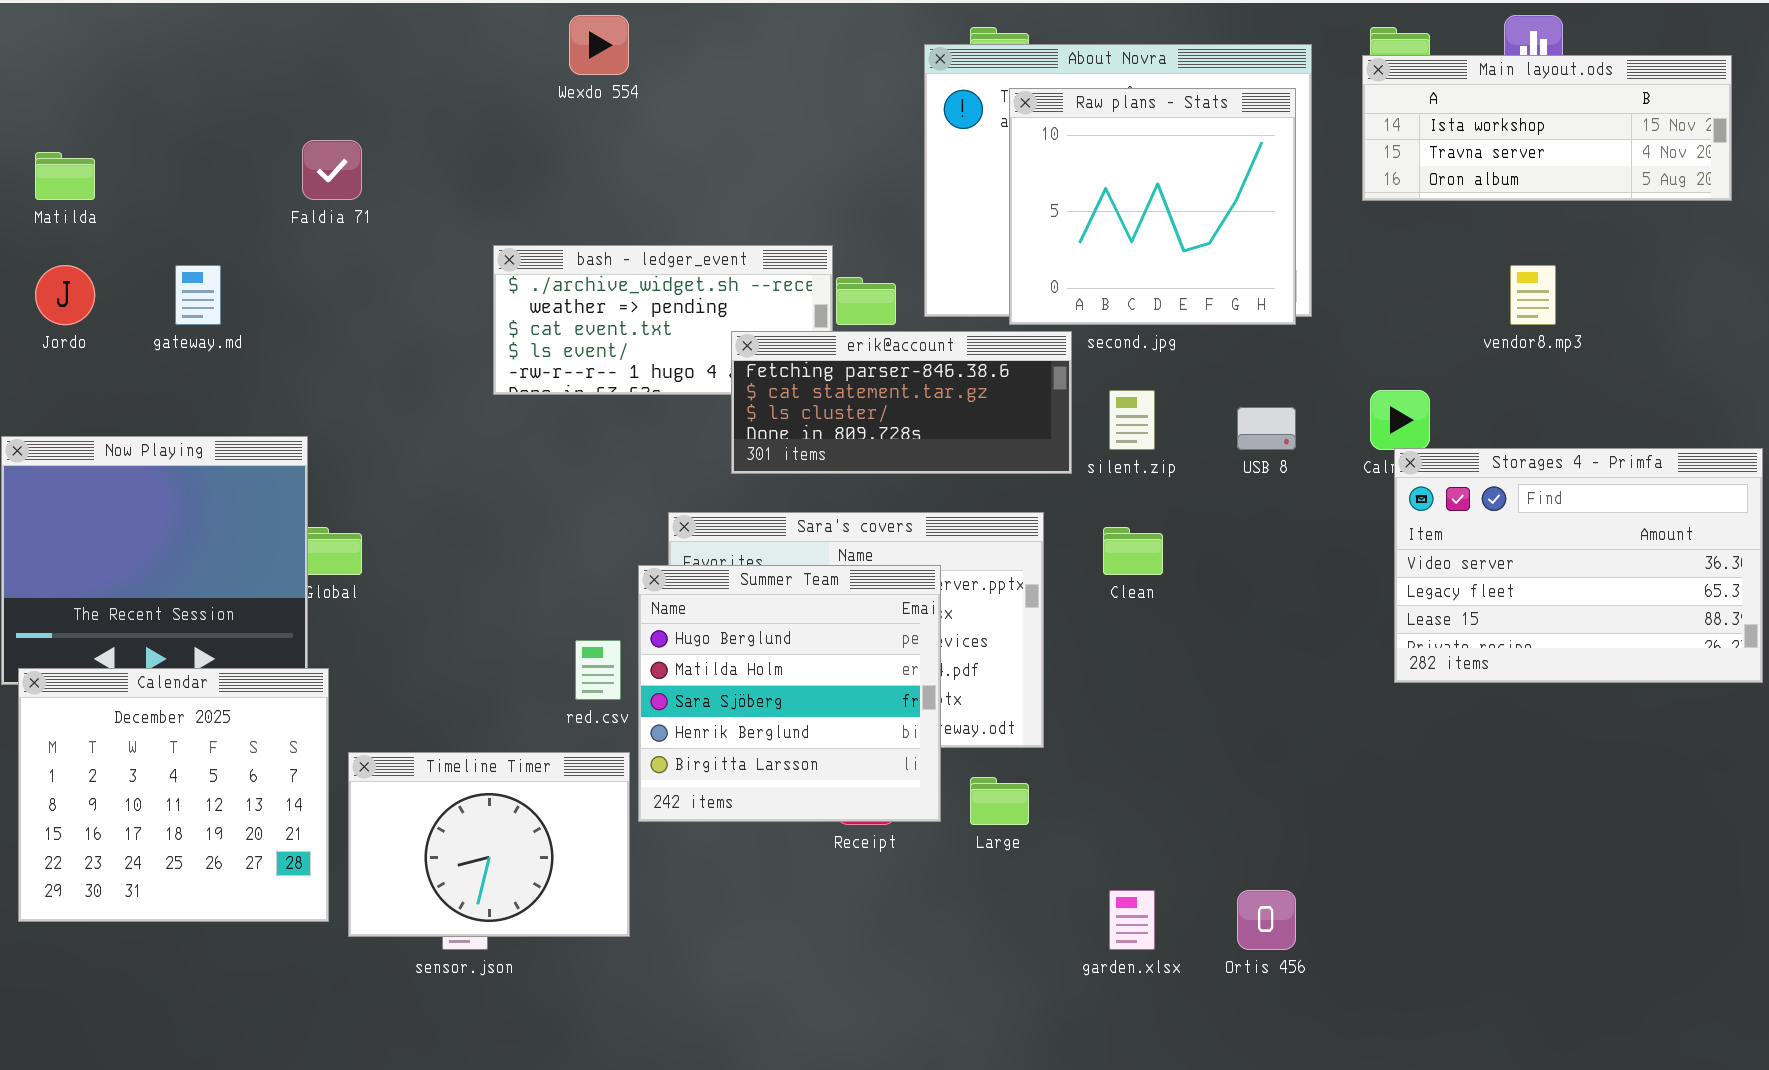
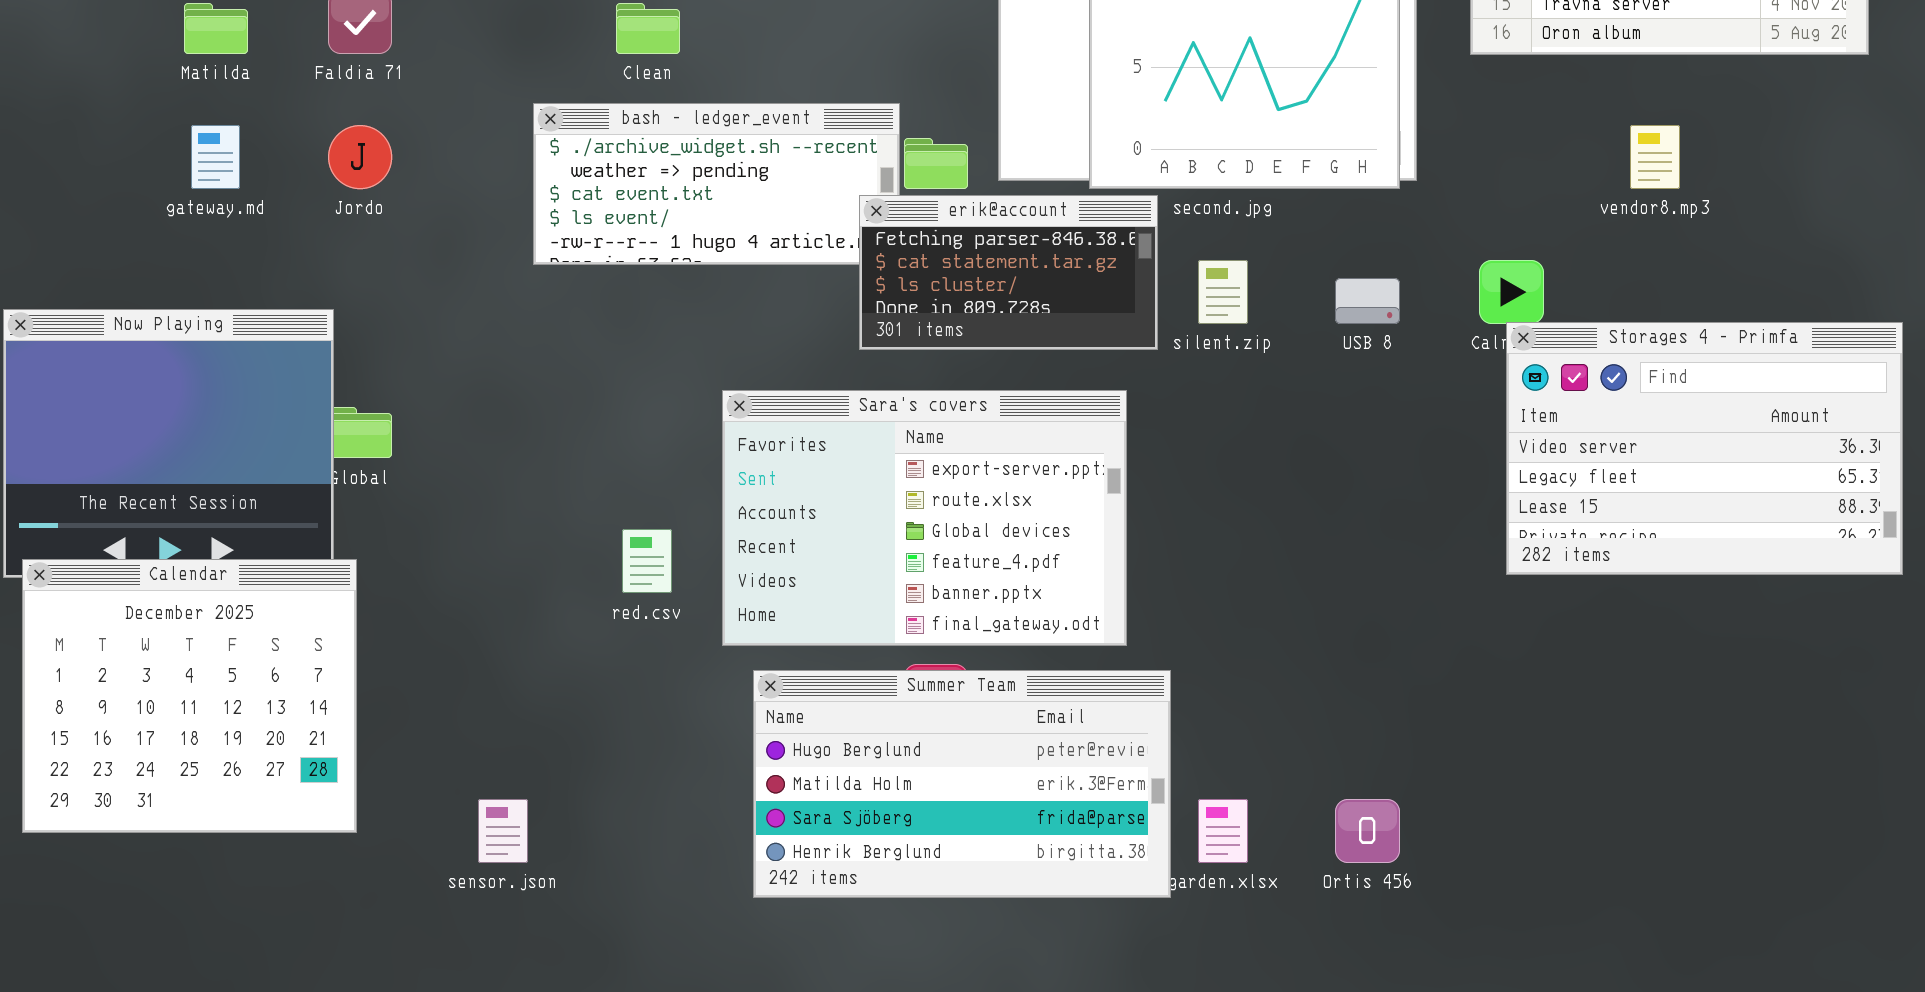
Matilda: [35,152,95,200] -> [184,3,248,54], moved
Jordo: [35,265,95,325] -> [328,125,392,189], moved
erik@account: [731,331,1072,474] -> [859,195,1158,350], resized
Clean: [1103,527,1163,575] -> [616,3,680,54], moved
Summer Team: [638,565,941,822] -> [753,670,1171,898], moved, resized
Timeline Timer: [348,752,630,937] -> none, closed

